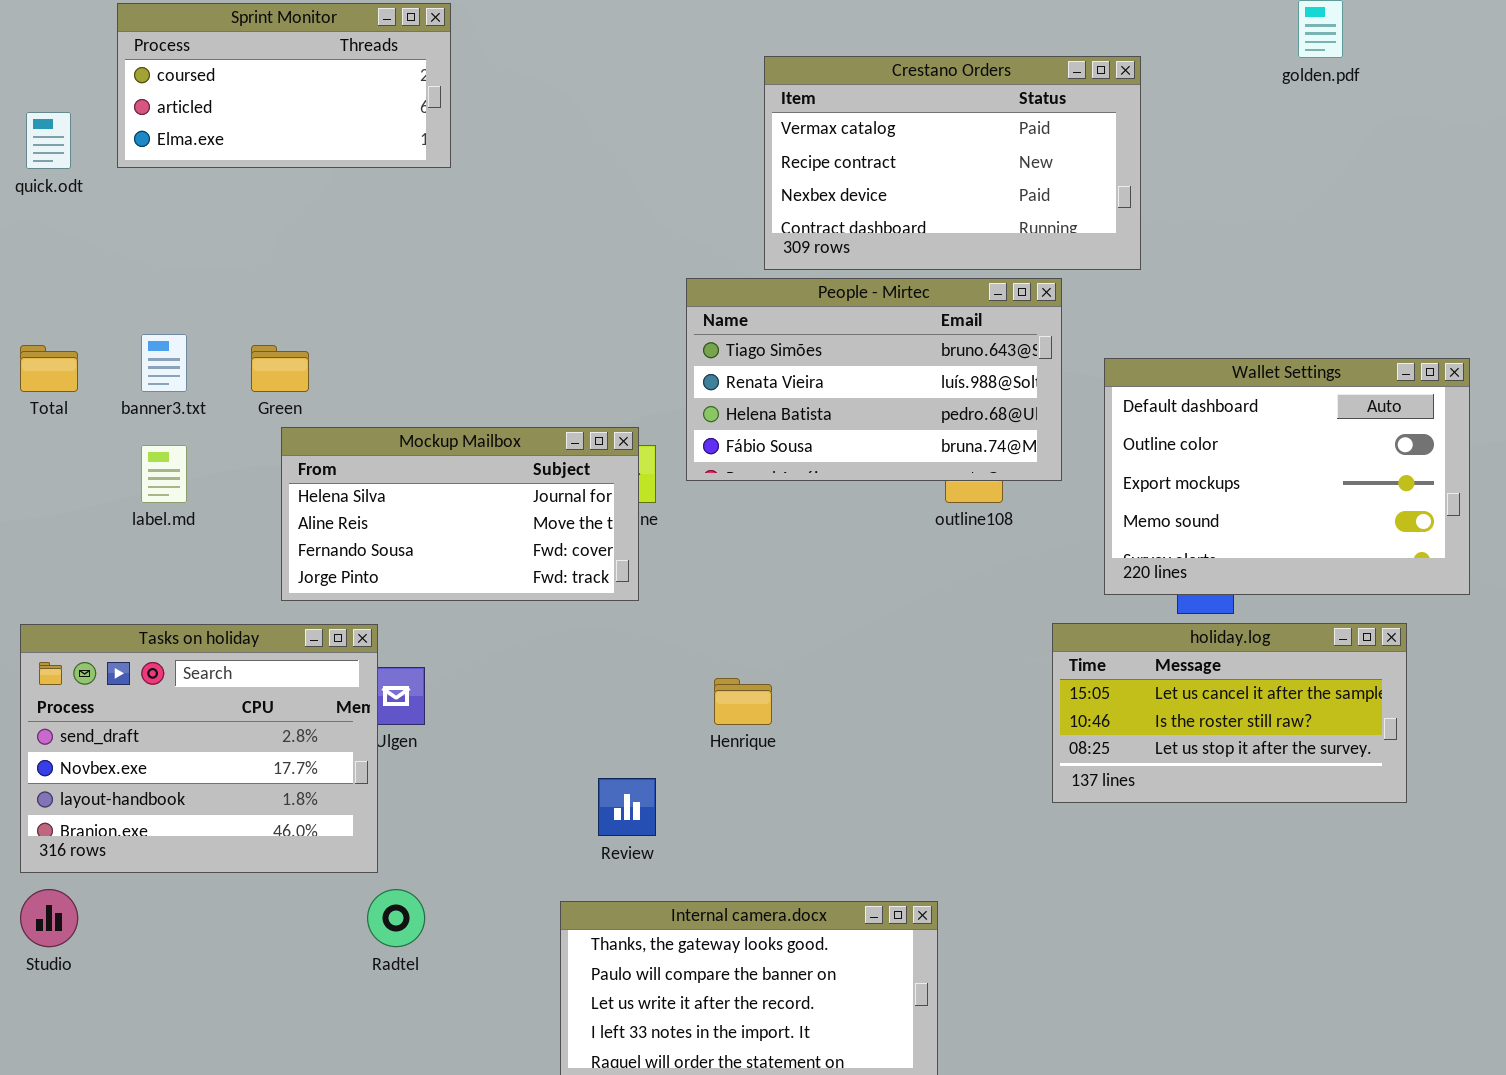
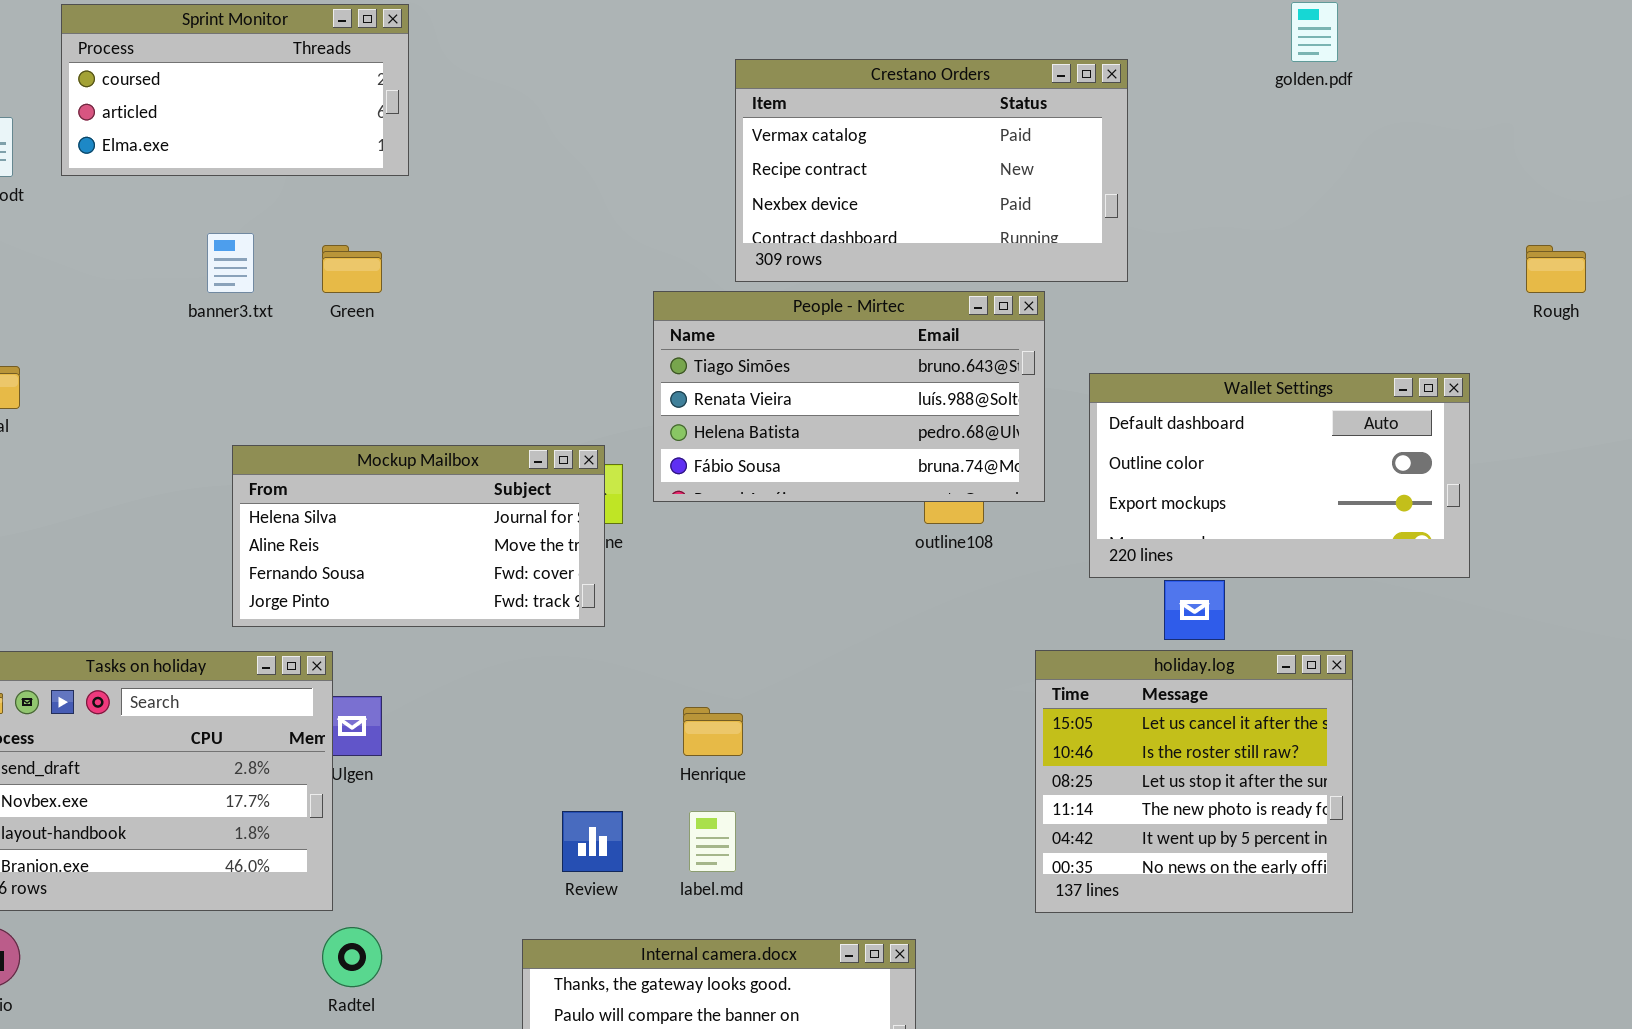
banner3.txt: [141,334,187,392] -> [207,233,254,293], moved
Green: [251,345,309,392] -> [322,245,382,293], moved
Wallet Settings: [1104,358,1470,595] -> [1089,373,1470,578], resized
label.md: [141,445,187,503] -> [689,811,736,872], moved
holiday.log: [1052,623,1407,803] -> [1035,650,1353,913], resized

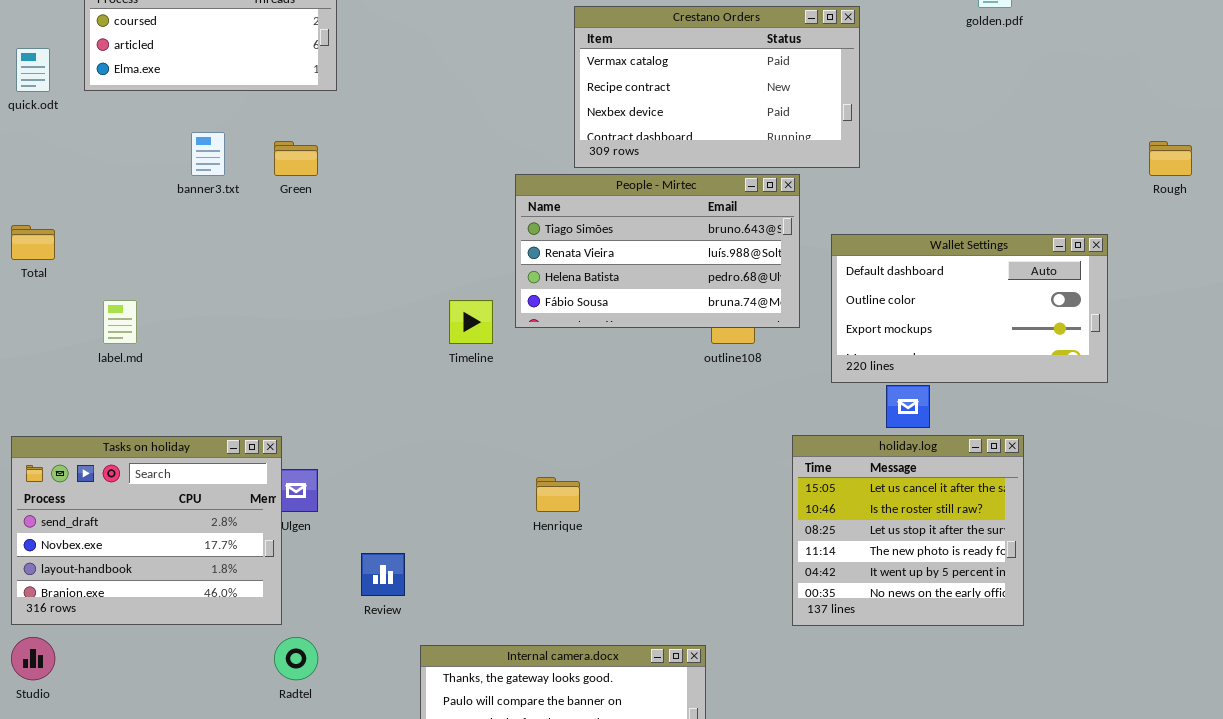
Mockup Mailbox: [232,445,605,627] -> none, closed
Review: [562,811,623,872] -> [361,553,405,596], moved
label.md: [689,811,736,872] -> [103,300,137,344], moved

